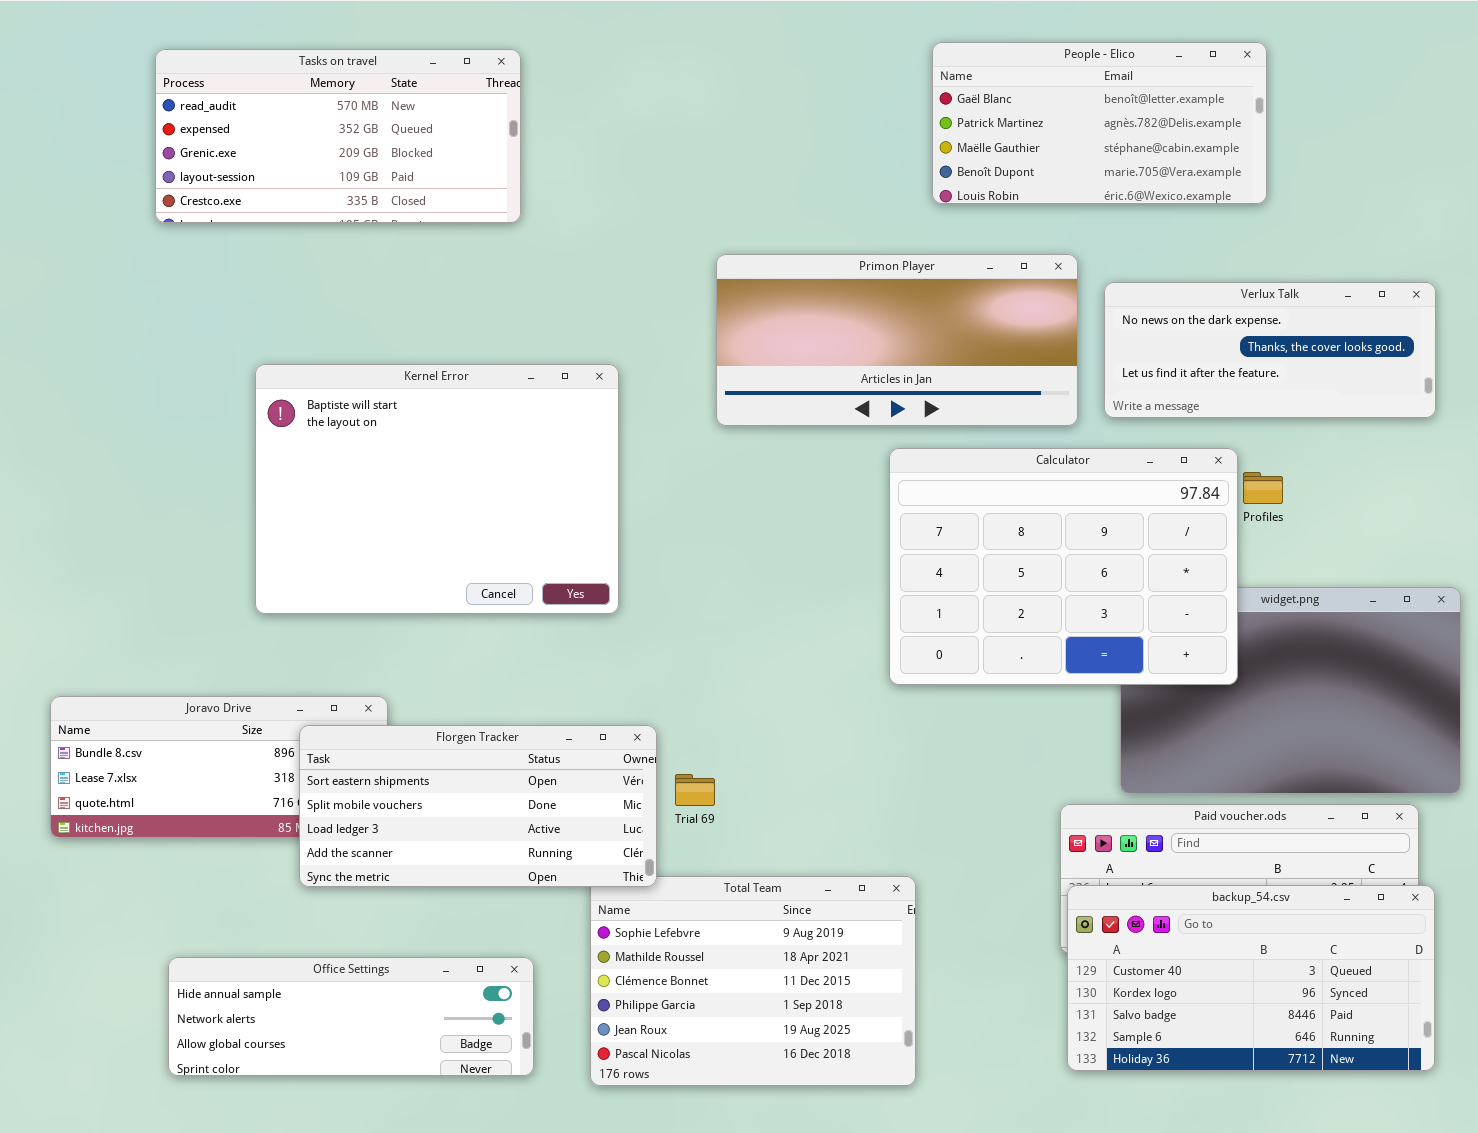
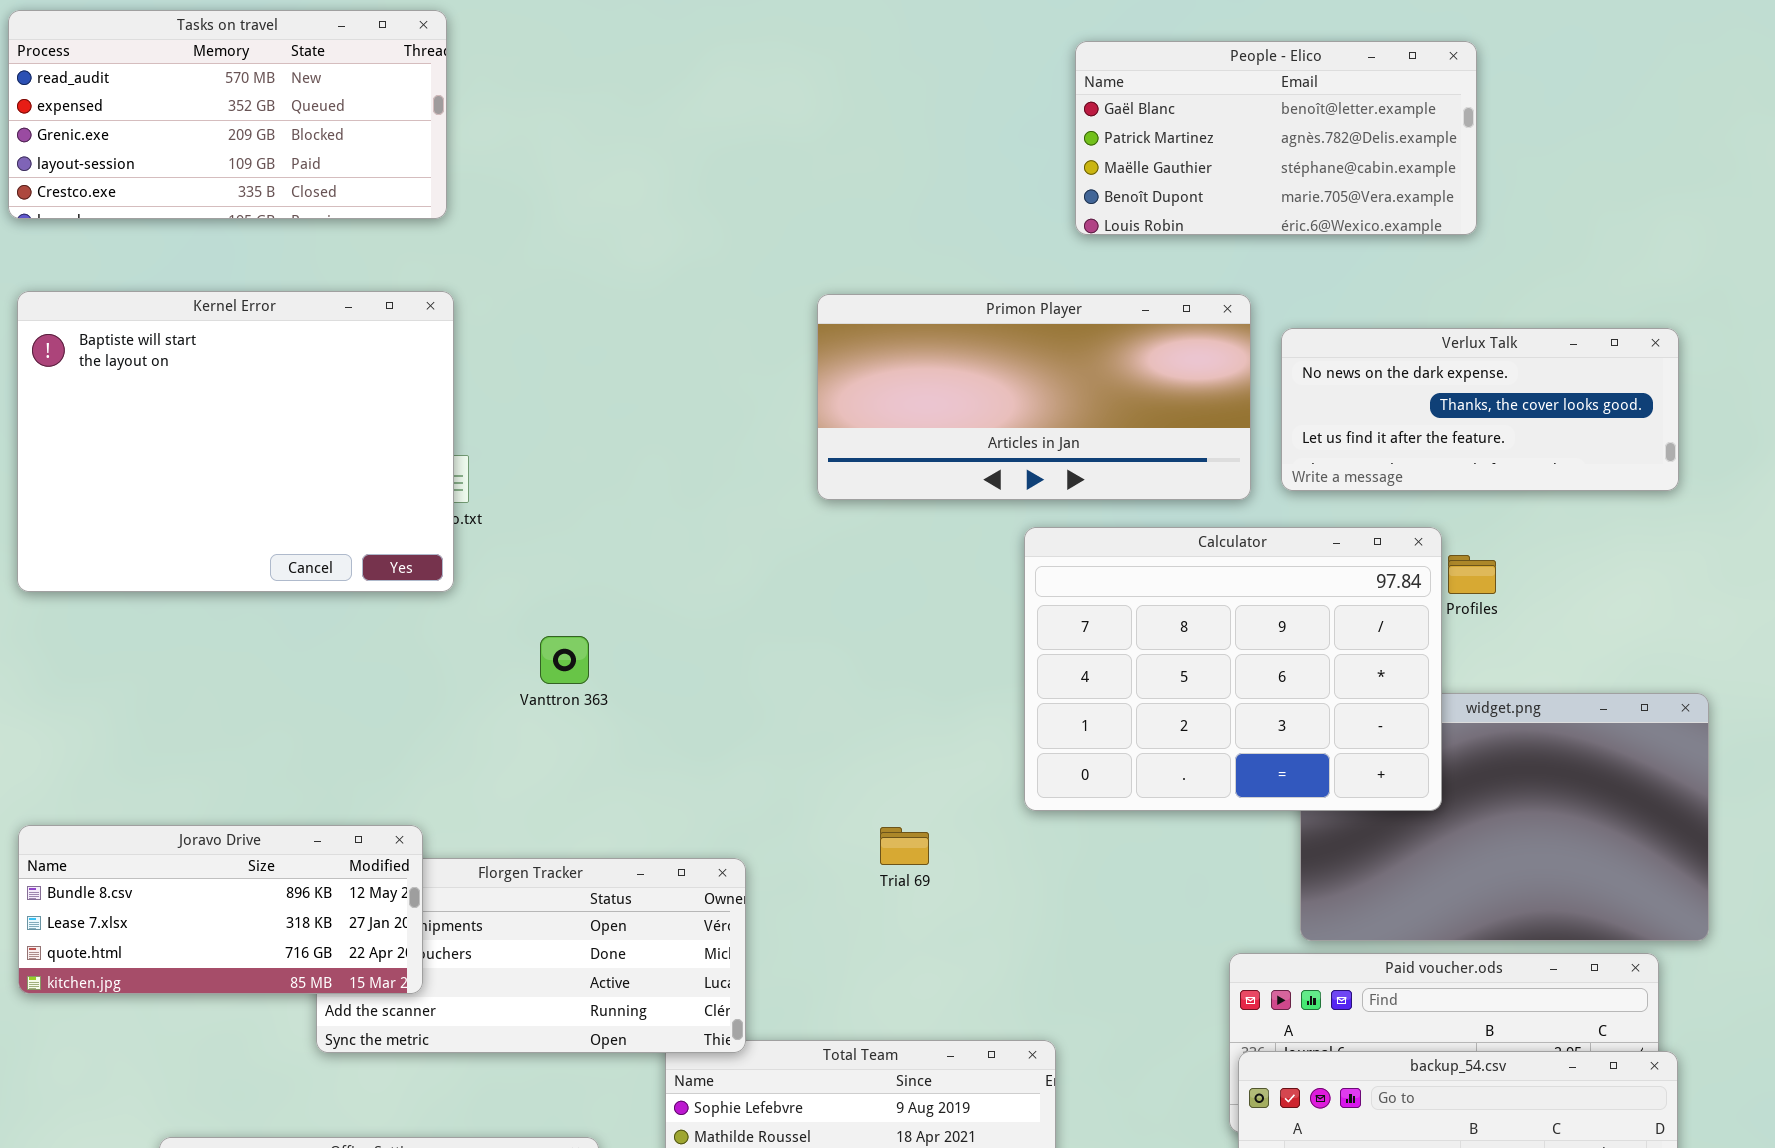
Tasks on travel: [155,49,521,223] -> [8,10,447,219], moved
Kernel Error: [255,364,619,614] -> [17,291,454,592], moved
Joravo Drive: [50,696,388,838] -> [18,825,423,994], raised
Trial 69: [675,774,715,806] -> [880,827,929,865], moved

